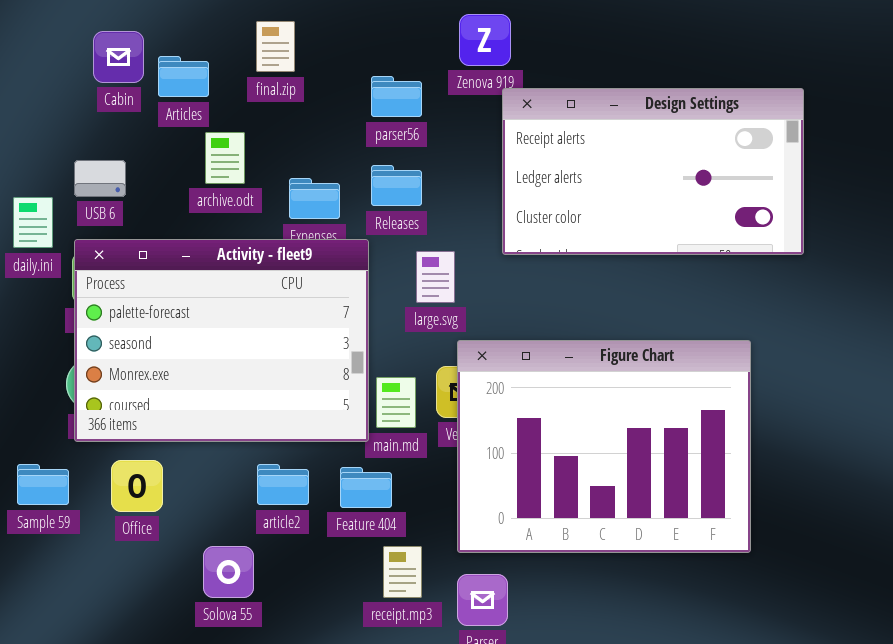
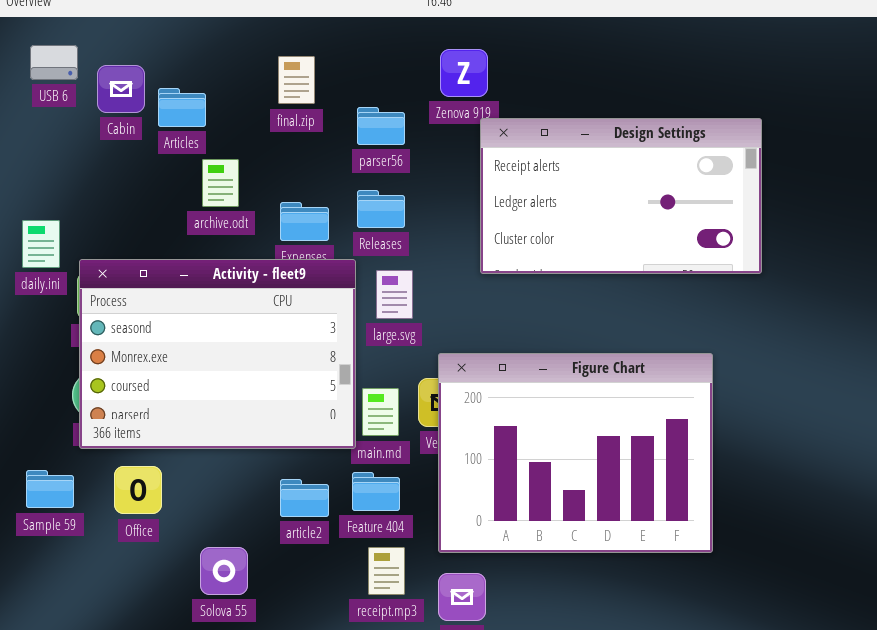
final.zip: [256,21,295,72] -> [278,56,315,104], moved
USB 6: [74,160,126,197] -> [30,45,78,80], moved
Activity - fleet9: [74,239,369,442] -> [79,259,356,449], scrolled down 1 row
large.svg: [416,251,455,303] -> [376,270,413,319], moved
article2: [257,464,309,505] -> [280,479,329,517], moved
Feature 404: [340,467,392,508] -> [352,472,400,511], moved

